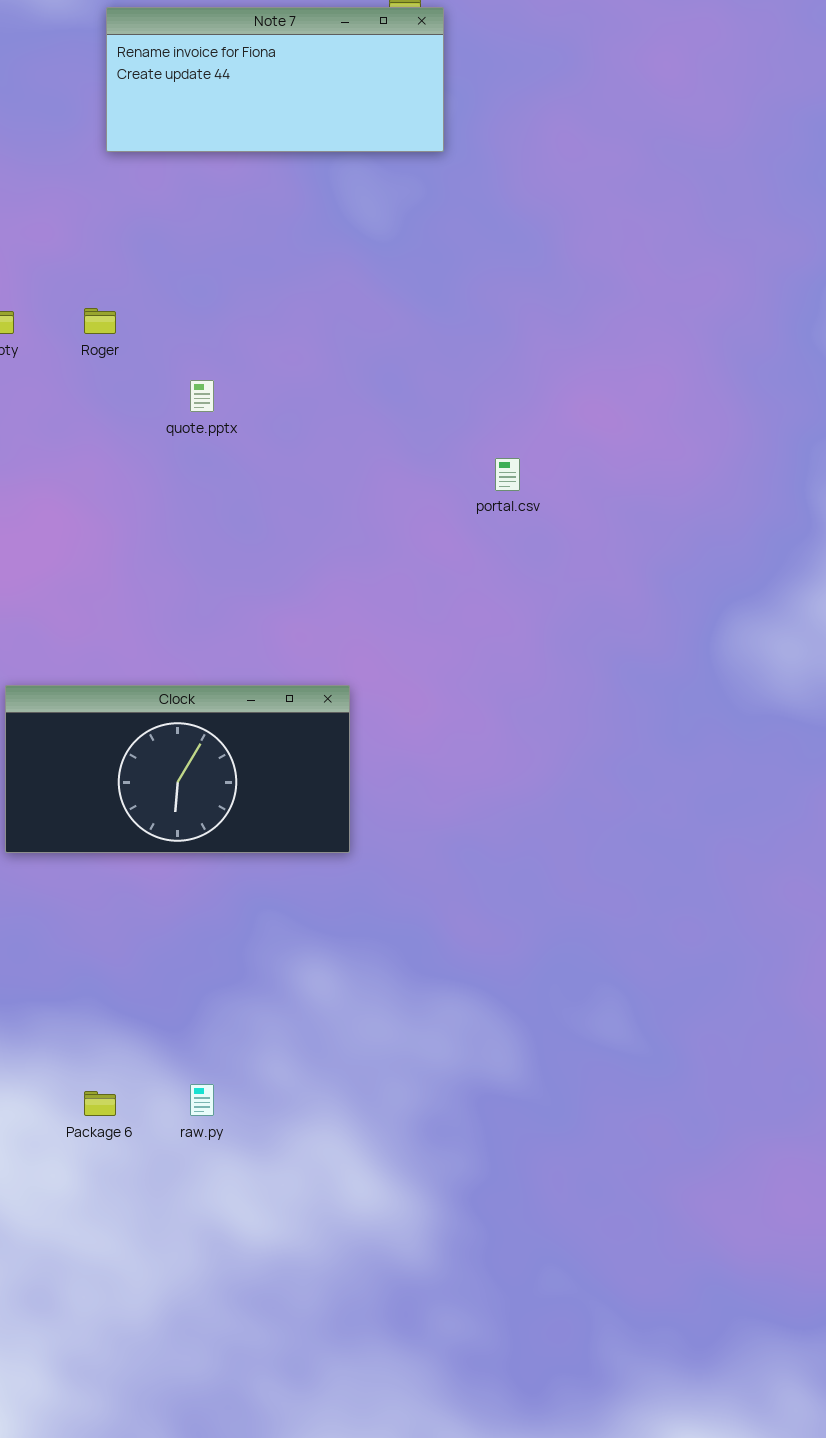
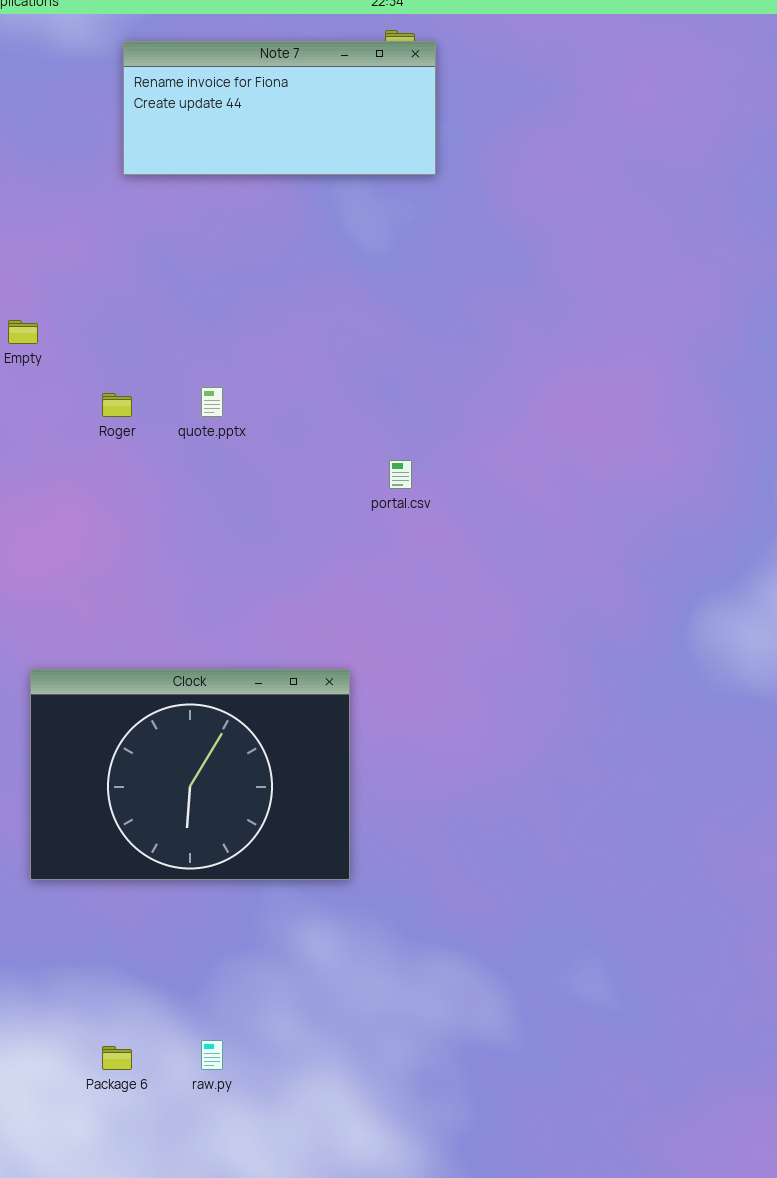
Roger: [84,308,116,334] -> [102,393,132,417], moved
portal.csv: [495,458,520,491] -> [389,460,412,489], moved
Clock: [5,685,350,853] -> [30,669,350,880], resized

